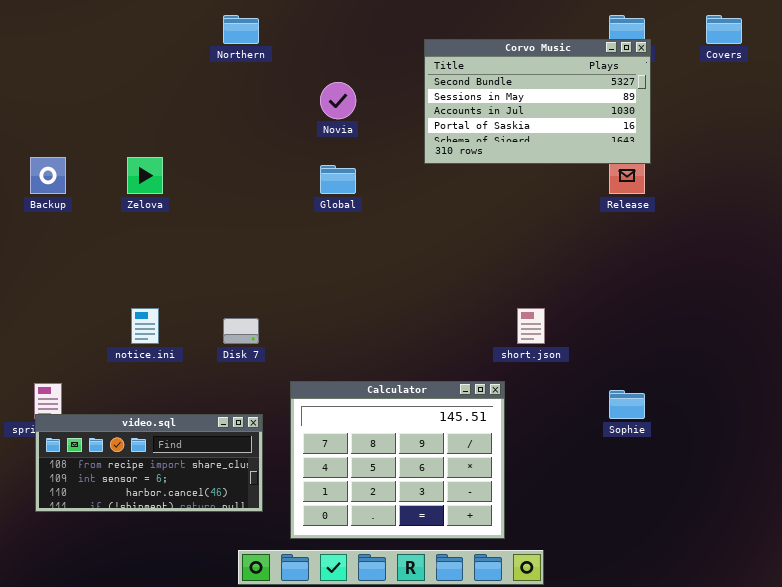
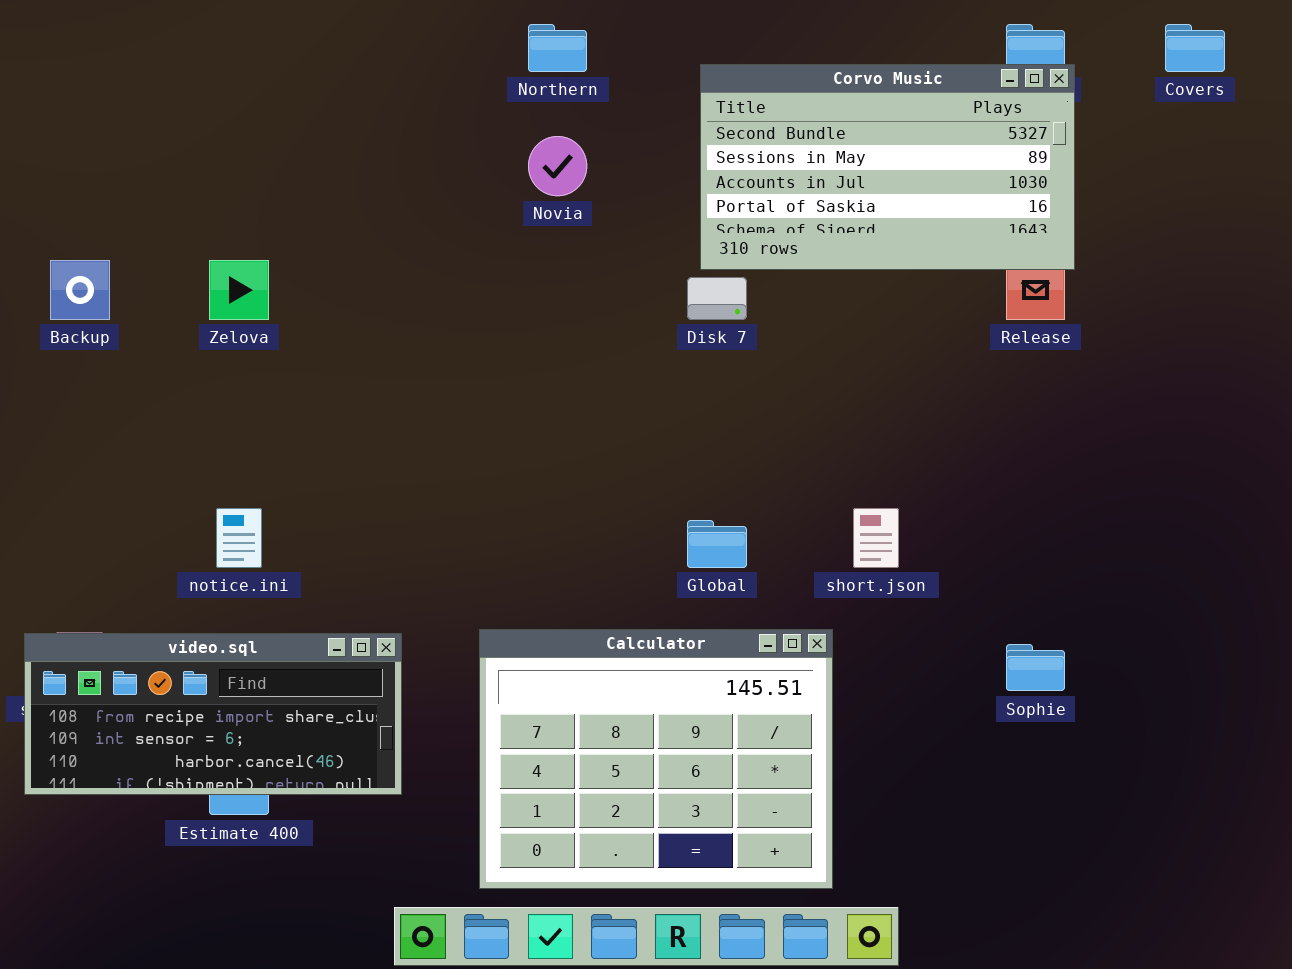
Northern: [223,15,259,44] -> [528,24,587,72], moved
Global: [320,165,356,194] -> [687,520,747,568], moved
Disk 7: [223,318,259,344] -> [687,277,747,320], moved
video.sql: [35,414,263,512] -> [24,633,402,795], moved

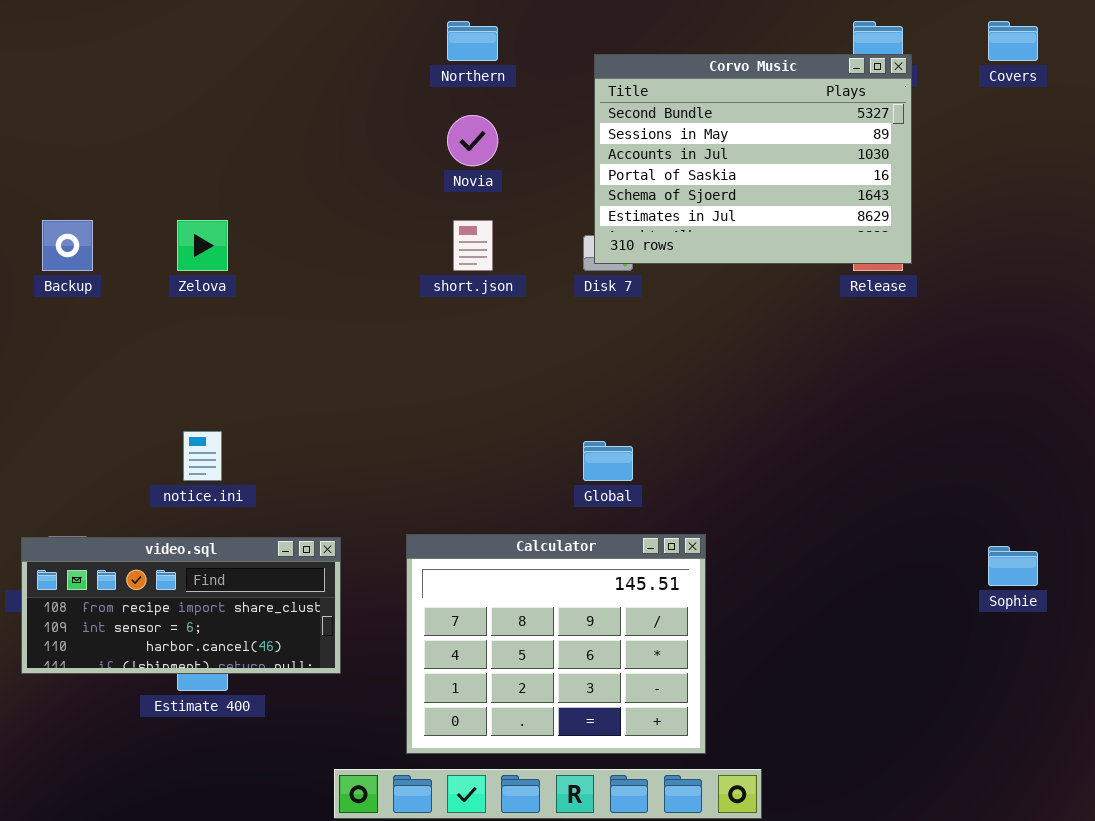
Corvo Music: [700,64,1075,270] -> [594,54,912,264], resized
short.json: [853,508,899,568] -> [453,220,493,271], moved
Sophie: [1006,644,1065,691] -> [988,546,1038,586], moved

